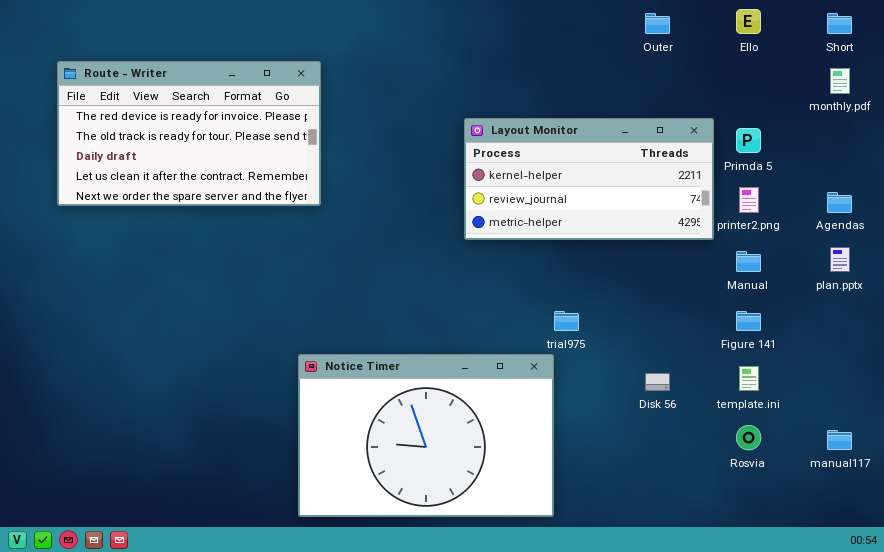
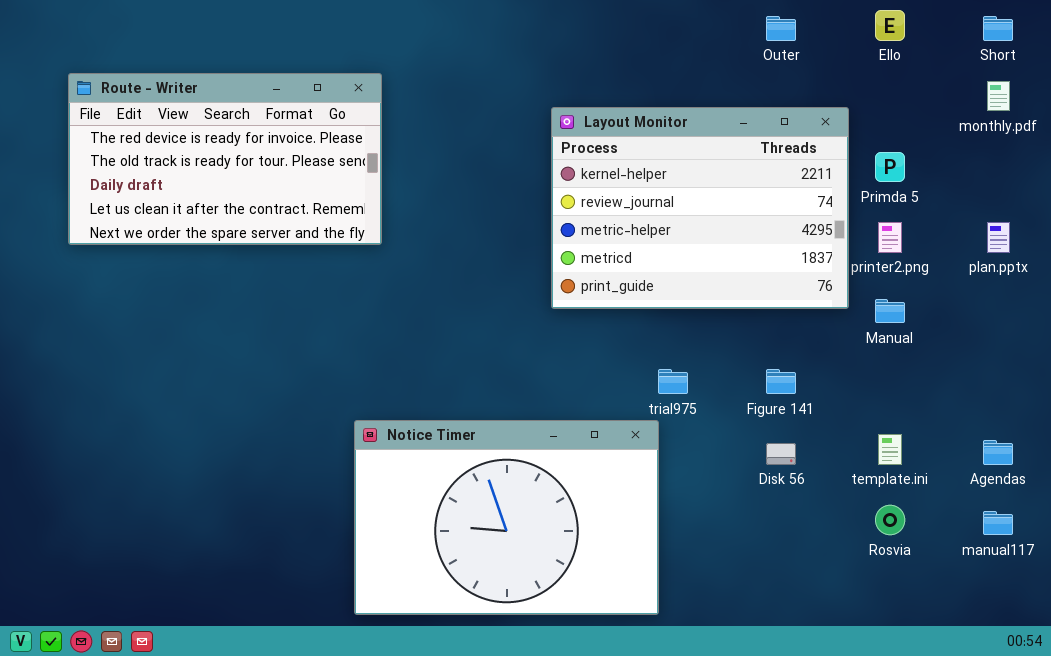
Layout Monitor: [464,118,714,240] -> [551,107,849,309], moved, resized
Agendas: [827,192,852,213] -> [983,440,1013,465], moved
plan.pptx: [830,247,850,272] -> [987,222,1010,253], moved
Figure 141: [736,311,761,331] -> [766,369,796,394], moved

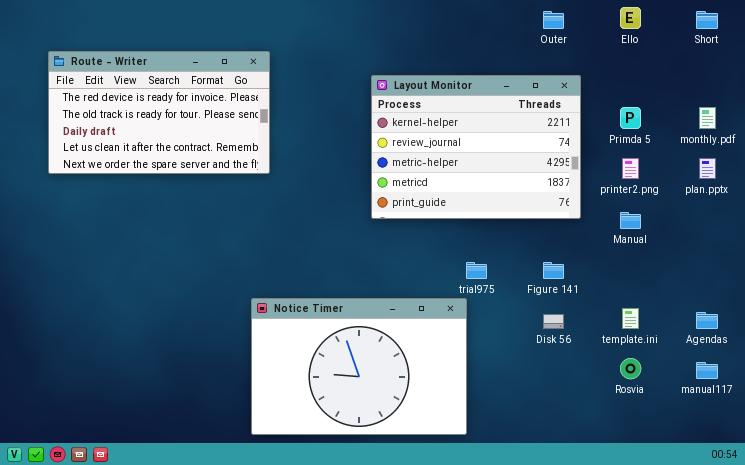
monthly.pdf: [987,81,1010,111] -> [699,107,716,129], moved
Layout Monitor: [551,107,849,309] -> [371,75,581,219], moved

